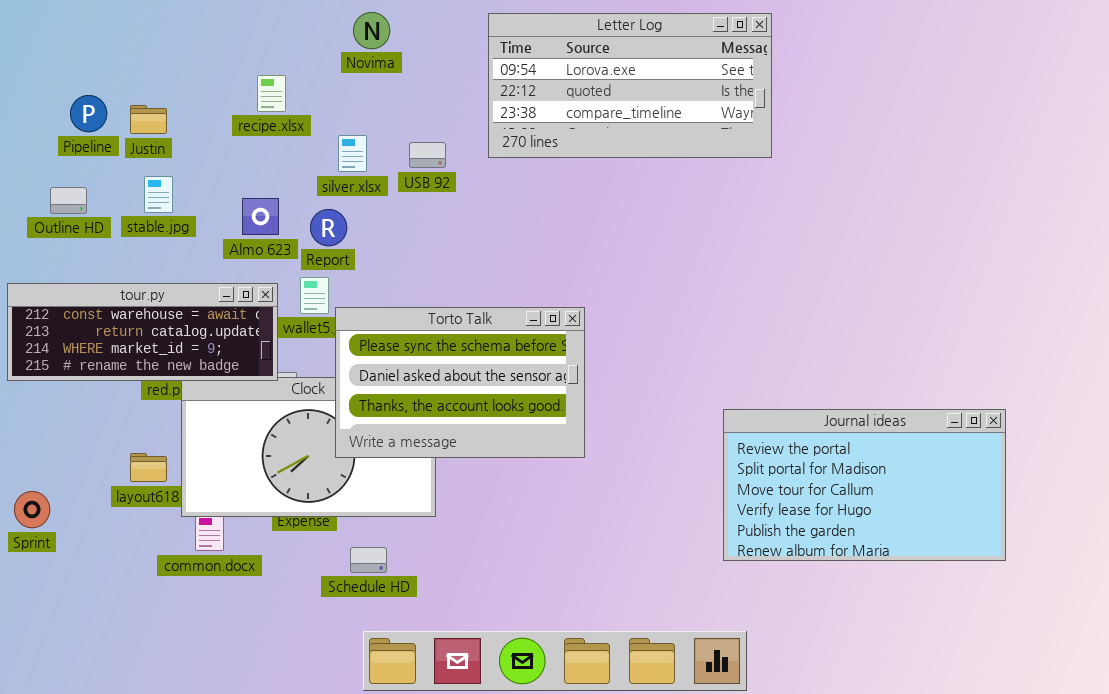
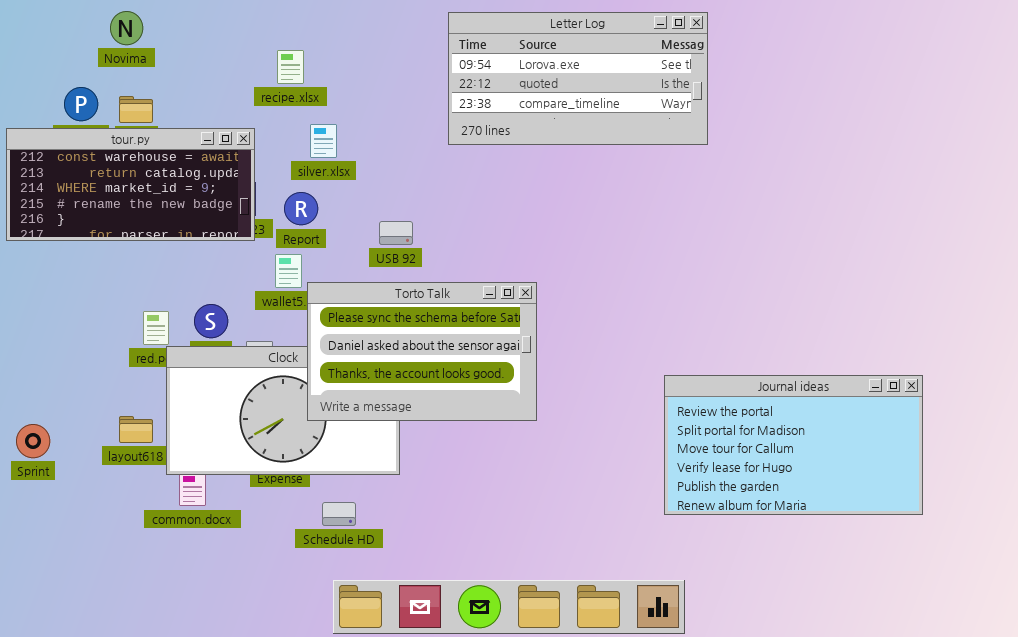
Novima: [353,12,390,49] -> [110,11,143,45], moved
recipe.xlsx: [257,75,286,112] -> [277,50,304,84], moved
USB 92: [409,142,446,168] -> [379,221,413,245], moved
tour.py: [7,283,278,381] -> [6,128,255,241], moved, resized
Sprint: [14,491,50,528] -> [16,424,50,458], moved

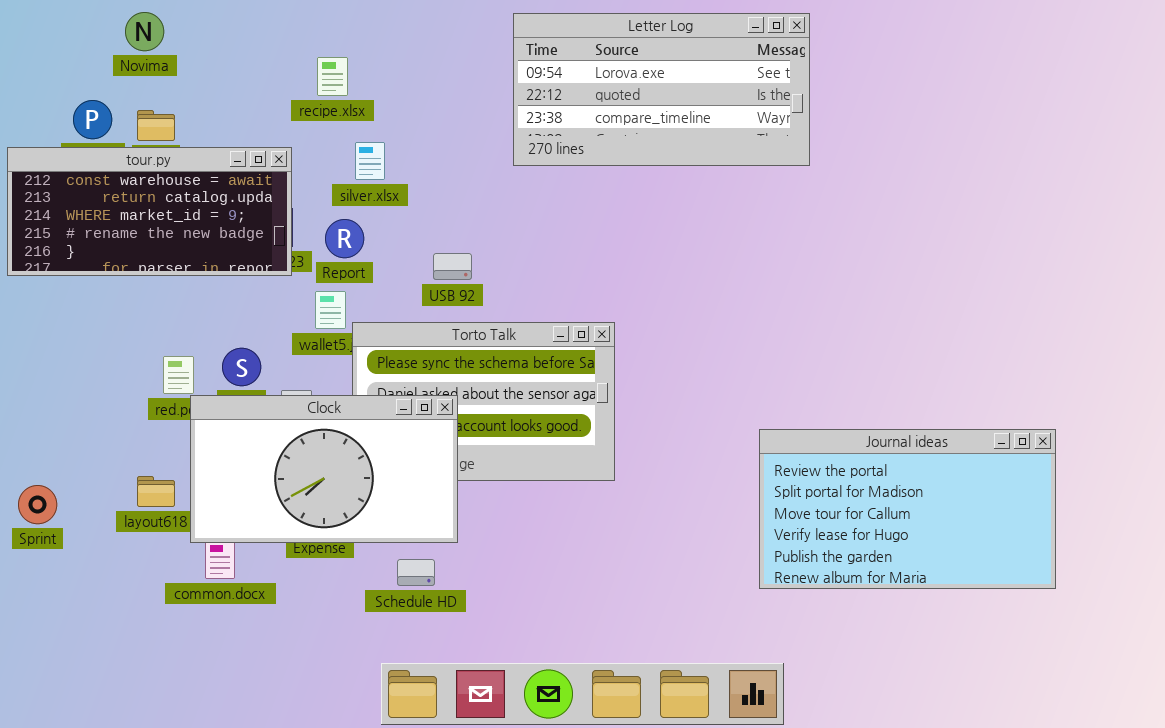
Clock: [166,346,400,475] -> [190,395,458,543], raised
Schedule HD: [322,502,356,526] -> [397,559,435,586], moved

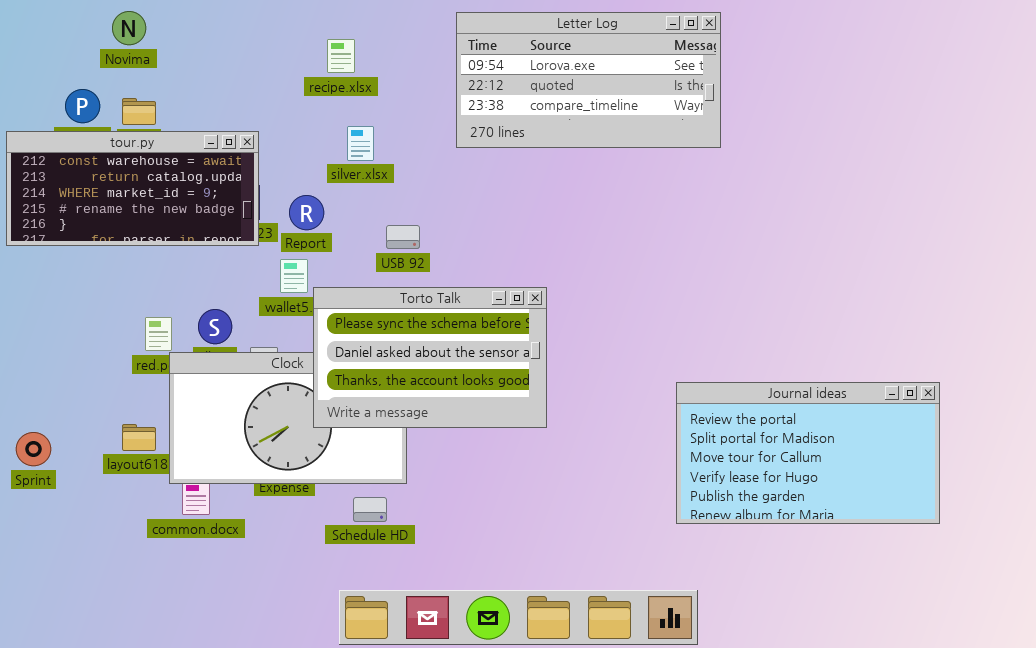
recipe.xlsx: [317,57,348,96] -> [327,39,355,73], moved
silver.xlsx: [355,142,385,180] -> [347,126,374,161], moved
Torto Talk: [352,322,615,481] -> [313,287,547,428], raised

